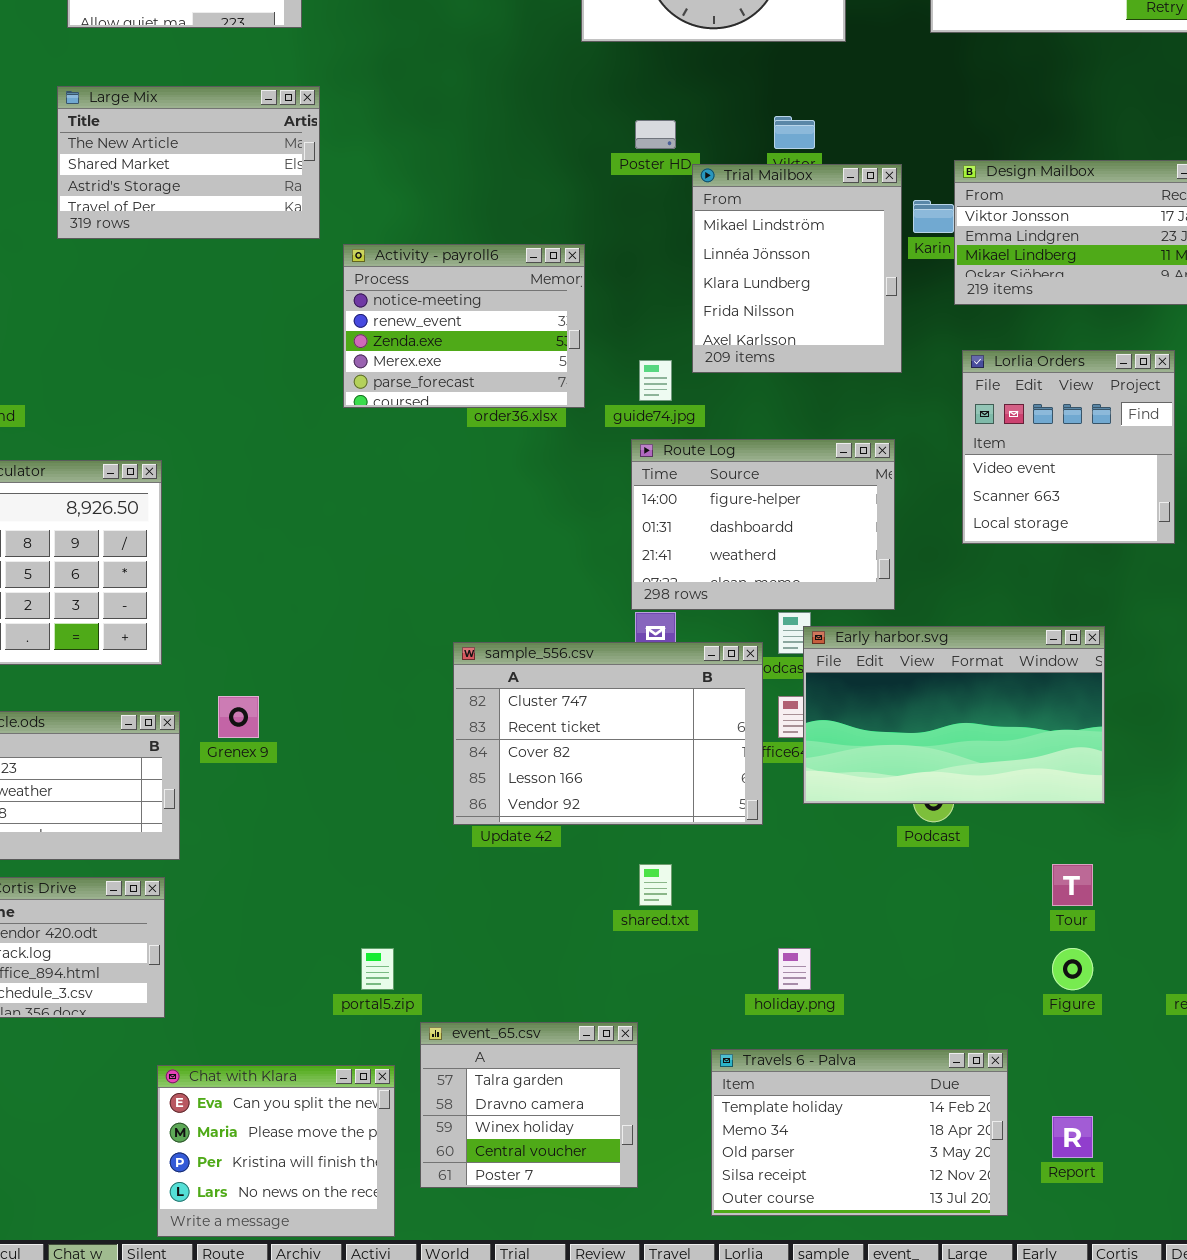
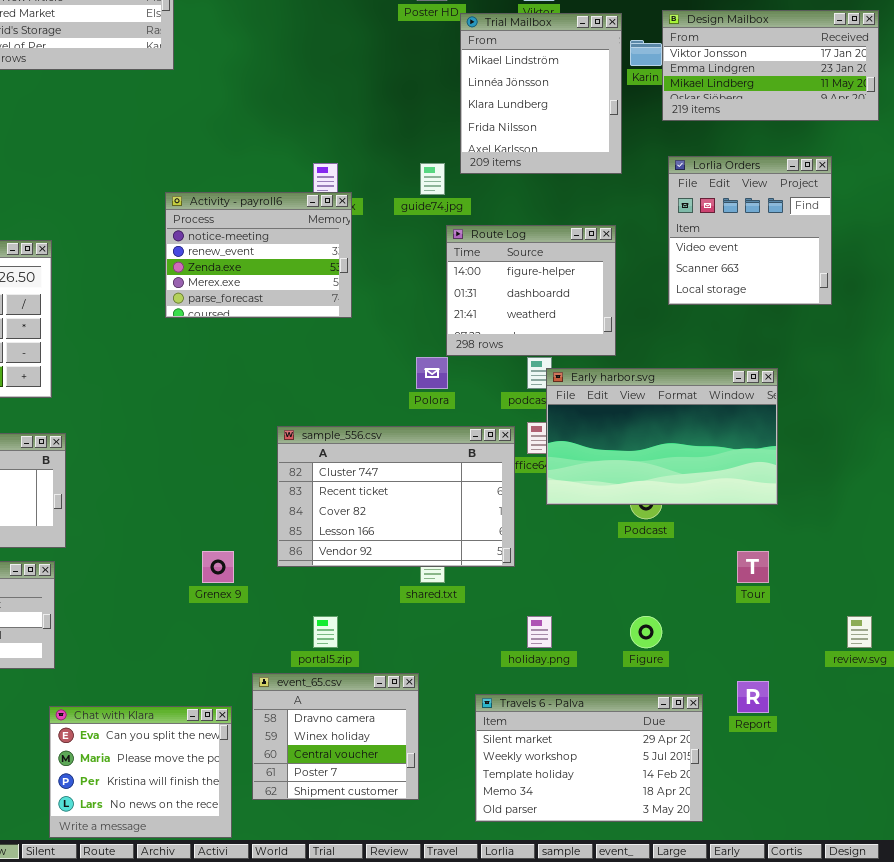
Activity - payroll6: [343,244,585,408] -> [165,192,352,318], moved
Route Log: [631,439,895,610] -> [446,225,616,356], resized
sample_556.csv: [453,642,763,825] -> [277,426,515,567], moved
Grenex 9: [218,696,259,738] -> [202,551,234,583], moved
portal5.zip: [361,948,394,990] -> [313,616,338,648], moved
Figure: [1052,948,1093,990] -> [630,616,662,648], moved
event_65.csv: [420,1022,638,1188] -> [252,673,419,800], scrolled down 1 row
Travels 6 - Palva: [711,1049,1008,1216] -> [475,694,703,822], scrolled up 2 rows
Report: [1052,1116,1093,1158] -> [737,681,769,713], moved

